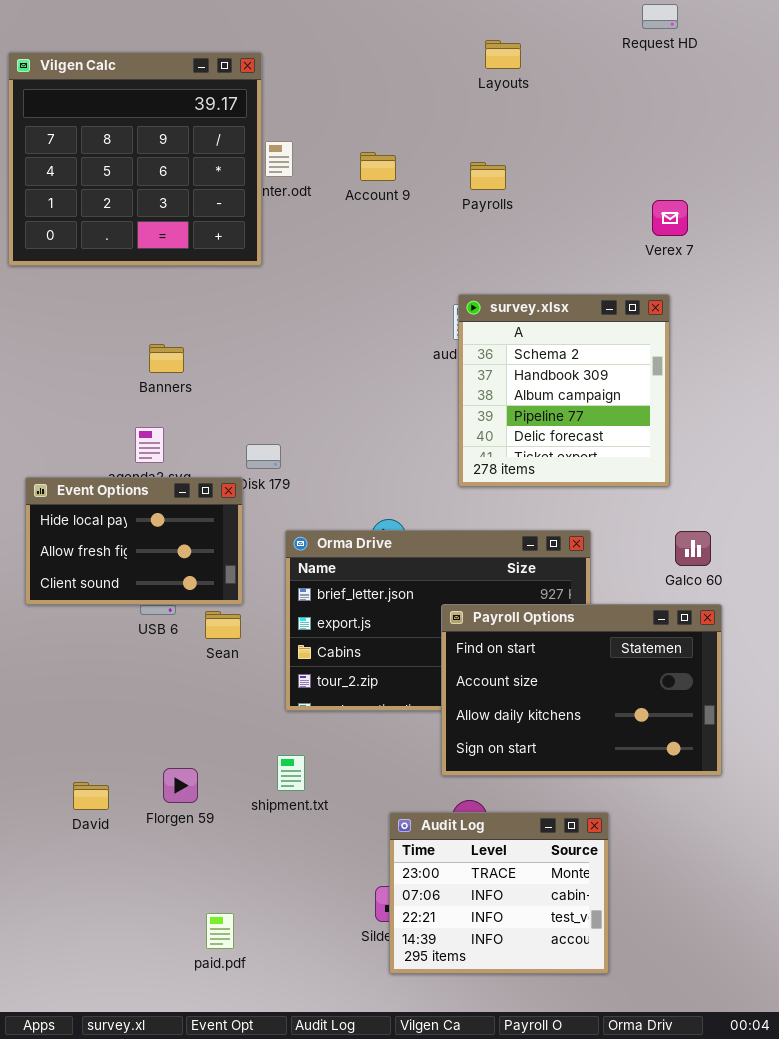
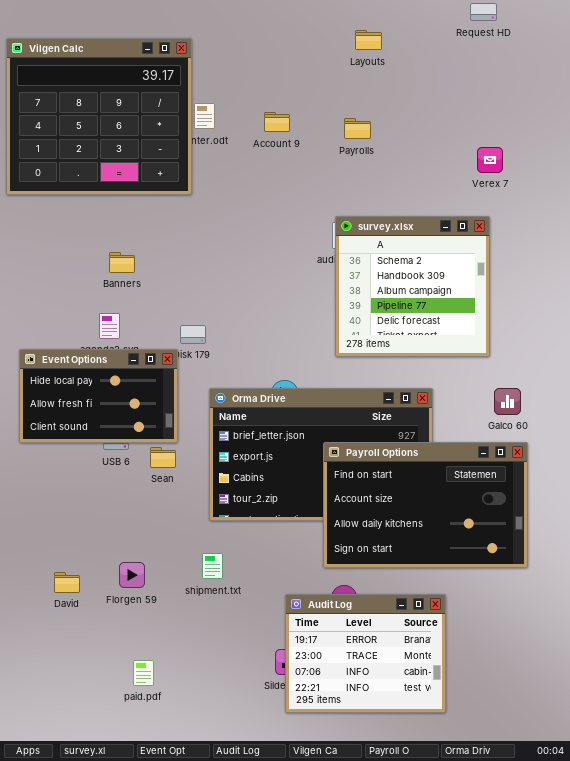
Audit Log: [389,812,609,974] -> [285,594,446,713], scrolled up 1 row
paid.pdf: [206,913,234,949] -> [133,660,154,686], moved

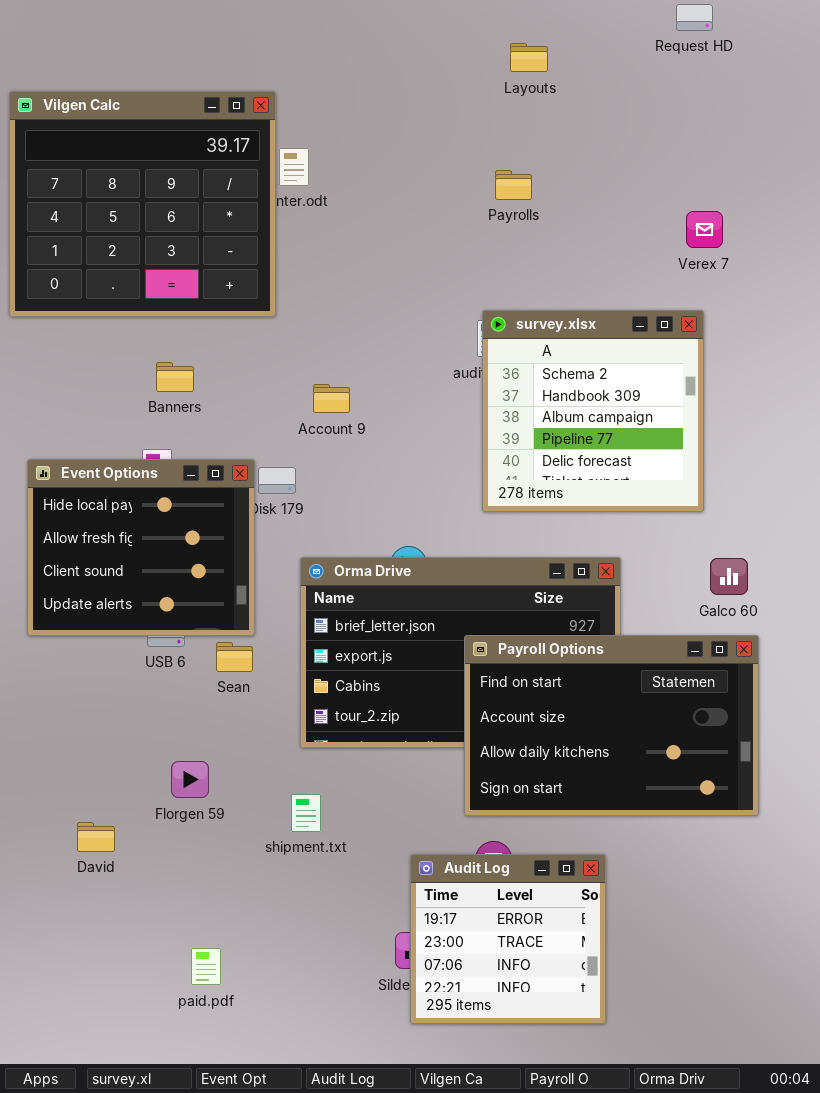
Vilgen Calc: [6,38,192,195] -> [9,91,276,317], moved
Account 9: [264,112,290,132] -> [313,384,350,413], moved
Event Options: [19,349,178,443] -> [27,459,255,636], resized
Florgen 59: [119,562,145,588] -> [171,761,209,798], moved
Audit Log: [285,594,446,713] -> [410,854,606,1024], resized

